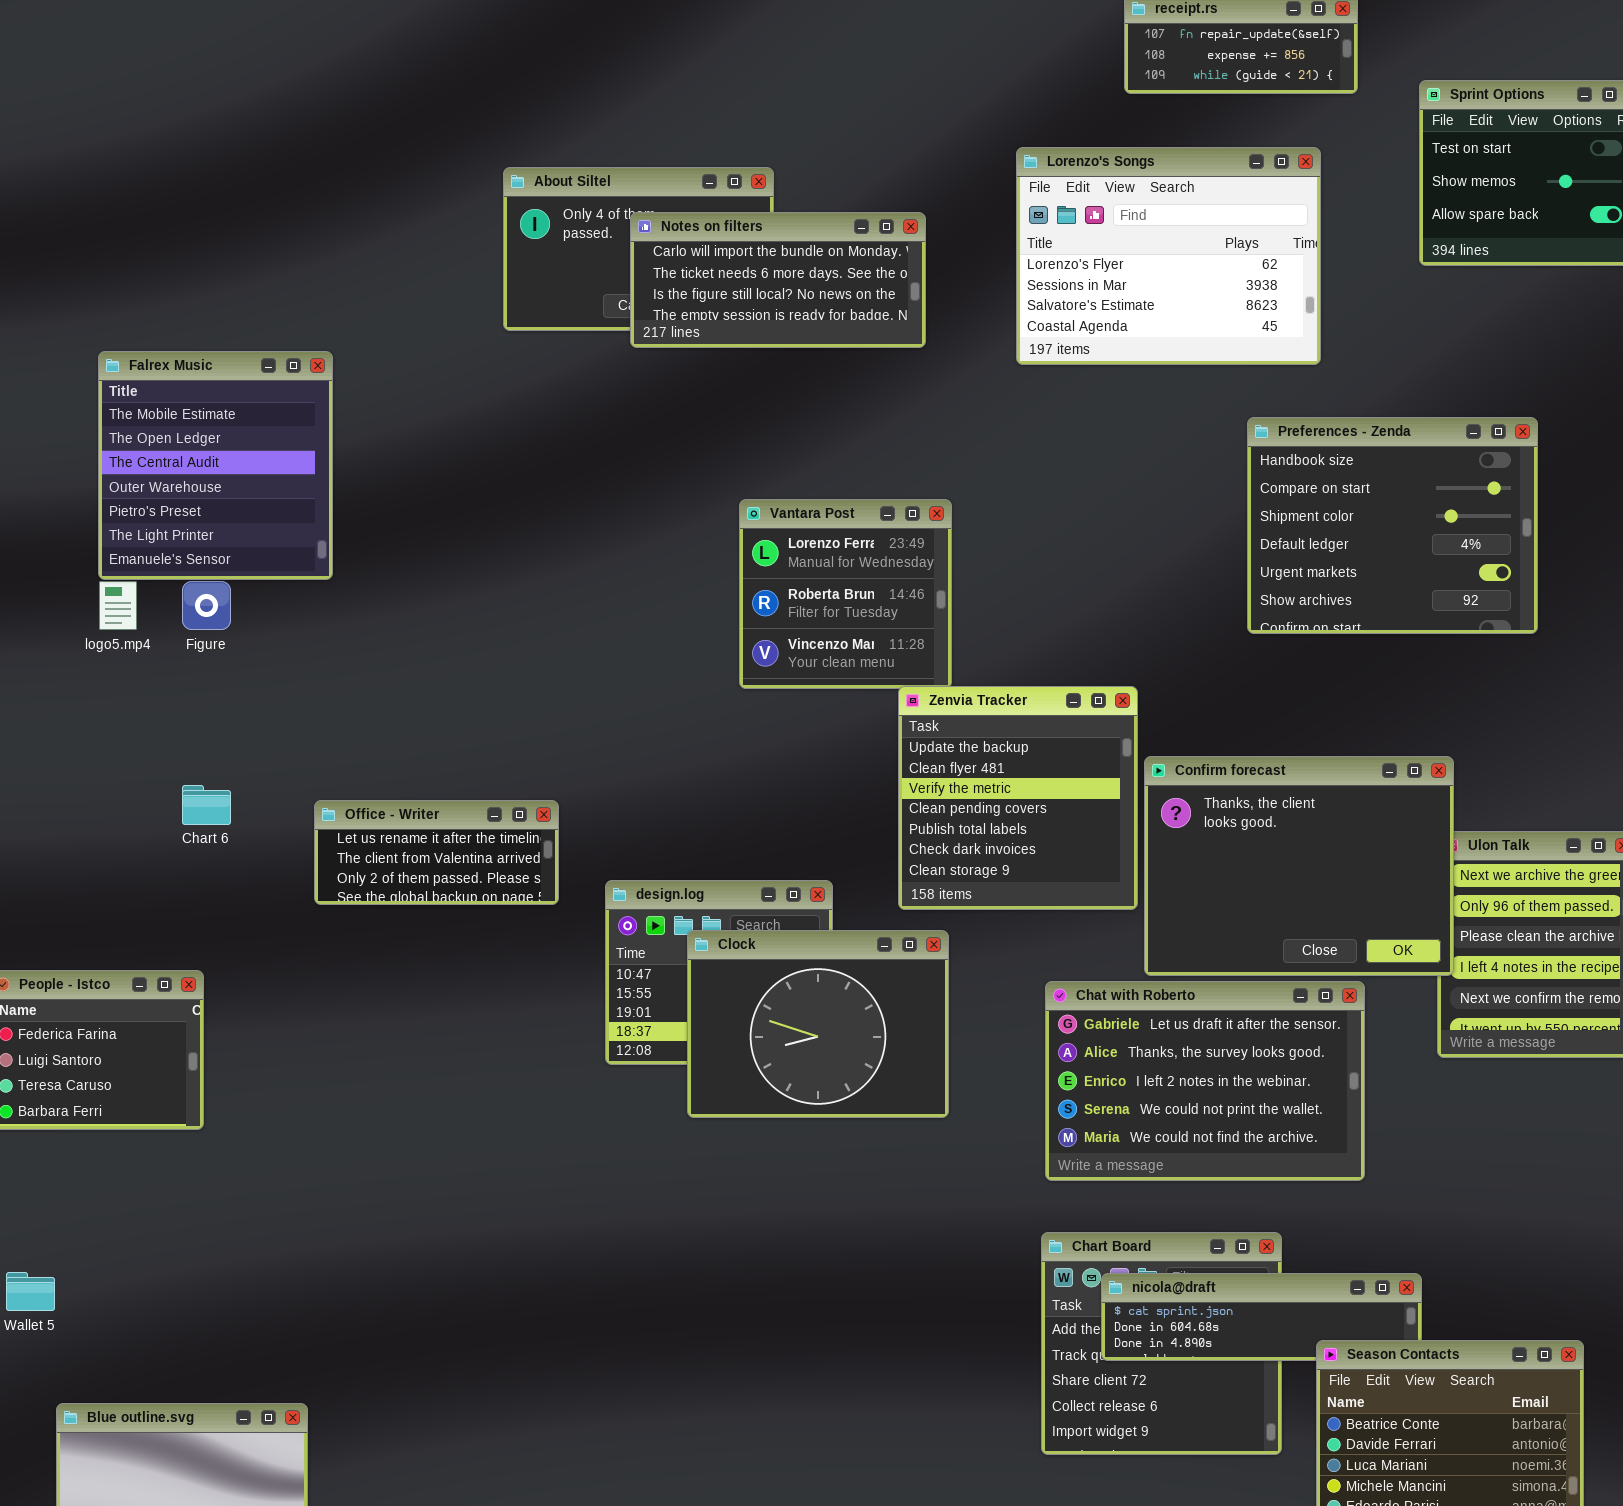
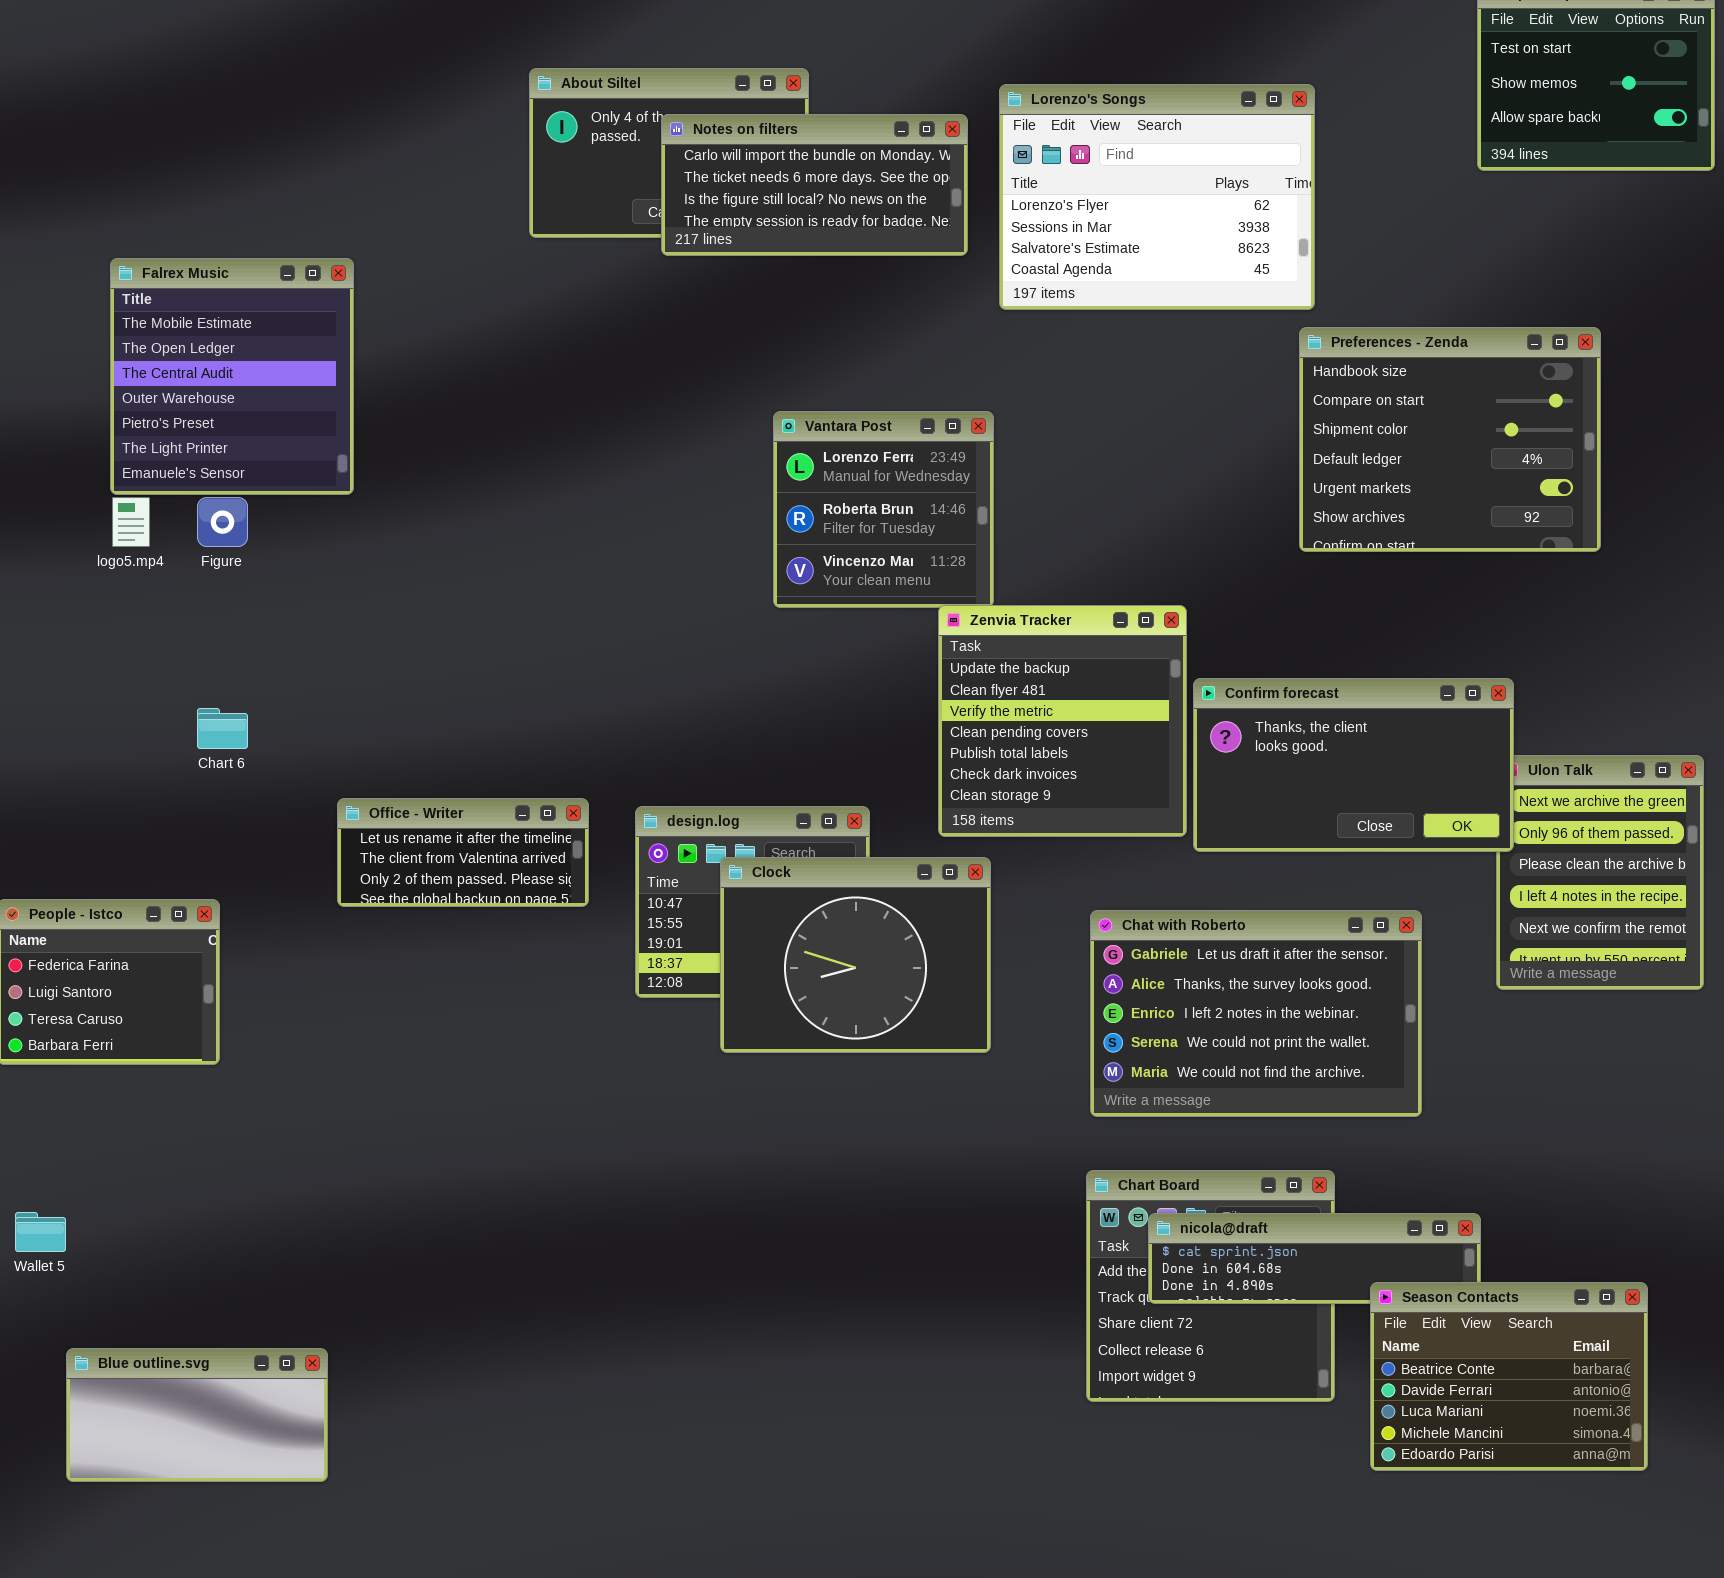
Lorenzo's Songs: [1016,147,1321,365] -> [999,84,1315,310], moved
Confirm forecast: [1144,756,1454,976] -> [1193,678,1514,852], resized
Office - Writer: [314,800,559,905] -> [337,798,589,907], moved

